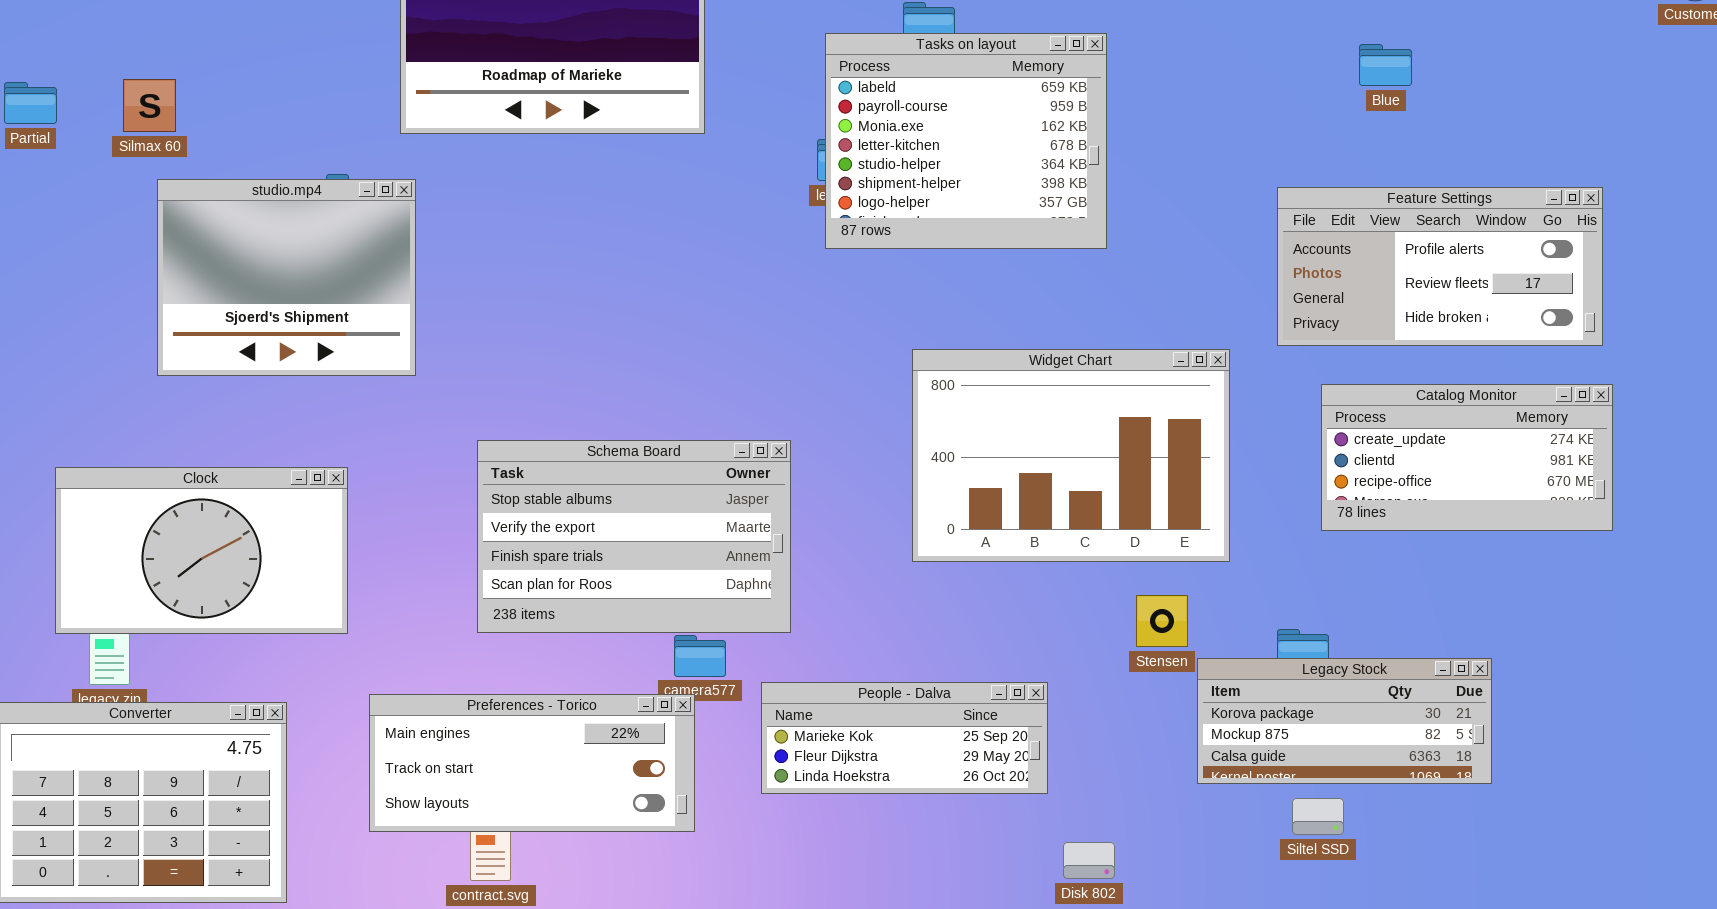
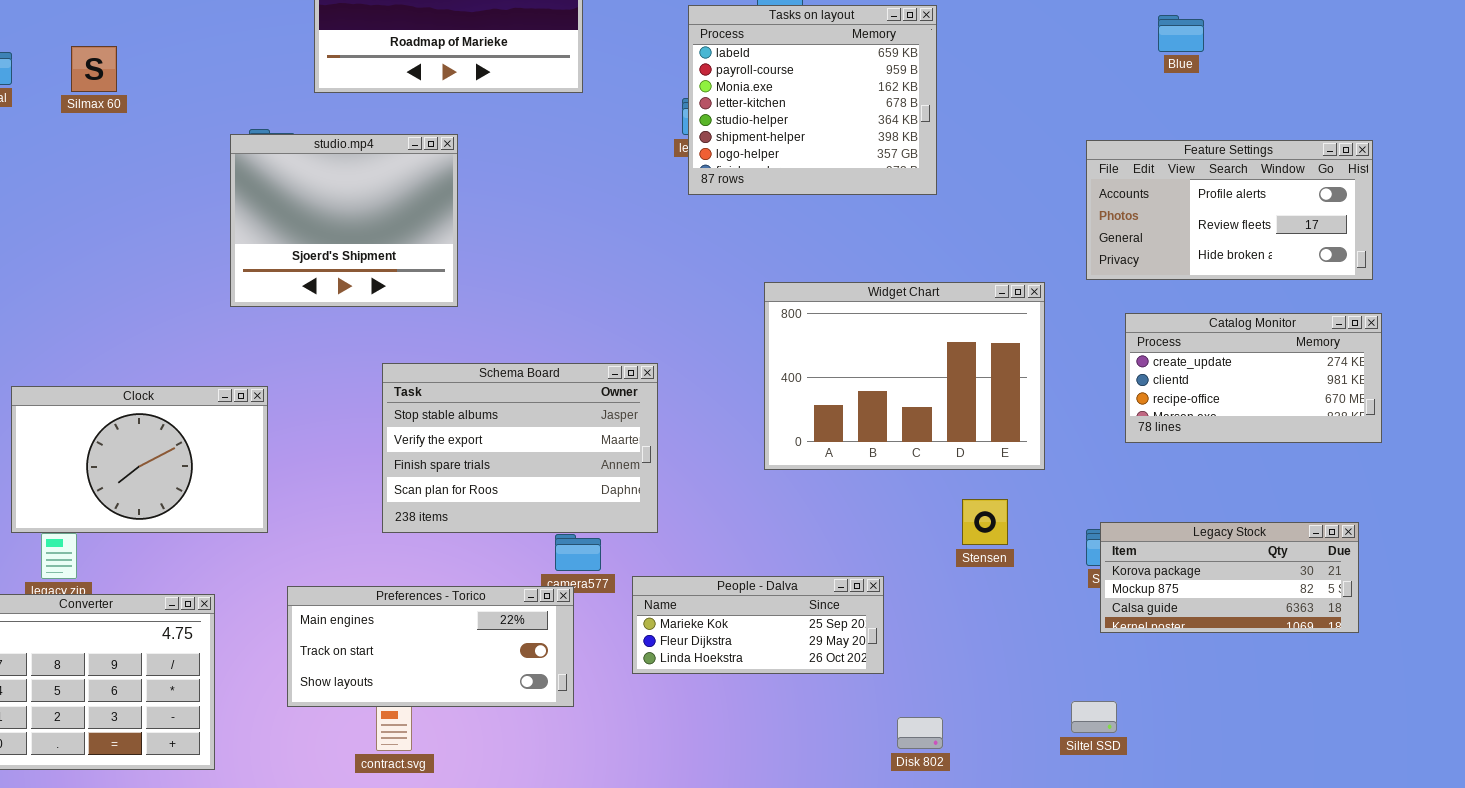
studio.mp4: [157,179,416,376] -> [230,134,458,307], moved
Legacy Stock: [1197,658,1492,784] -> [1100,522,1359,633], moved
Siltel SSD: [1292,798,1344,835] -> [1071,701,1117,733], moved

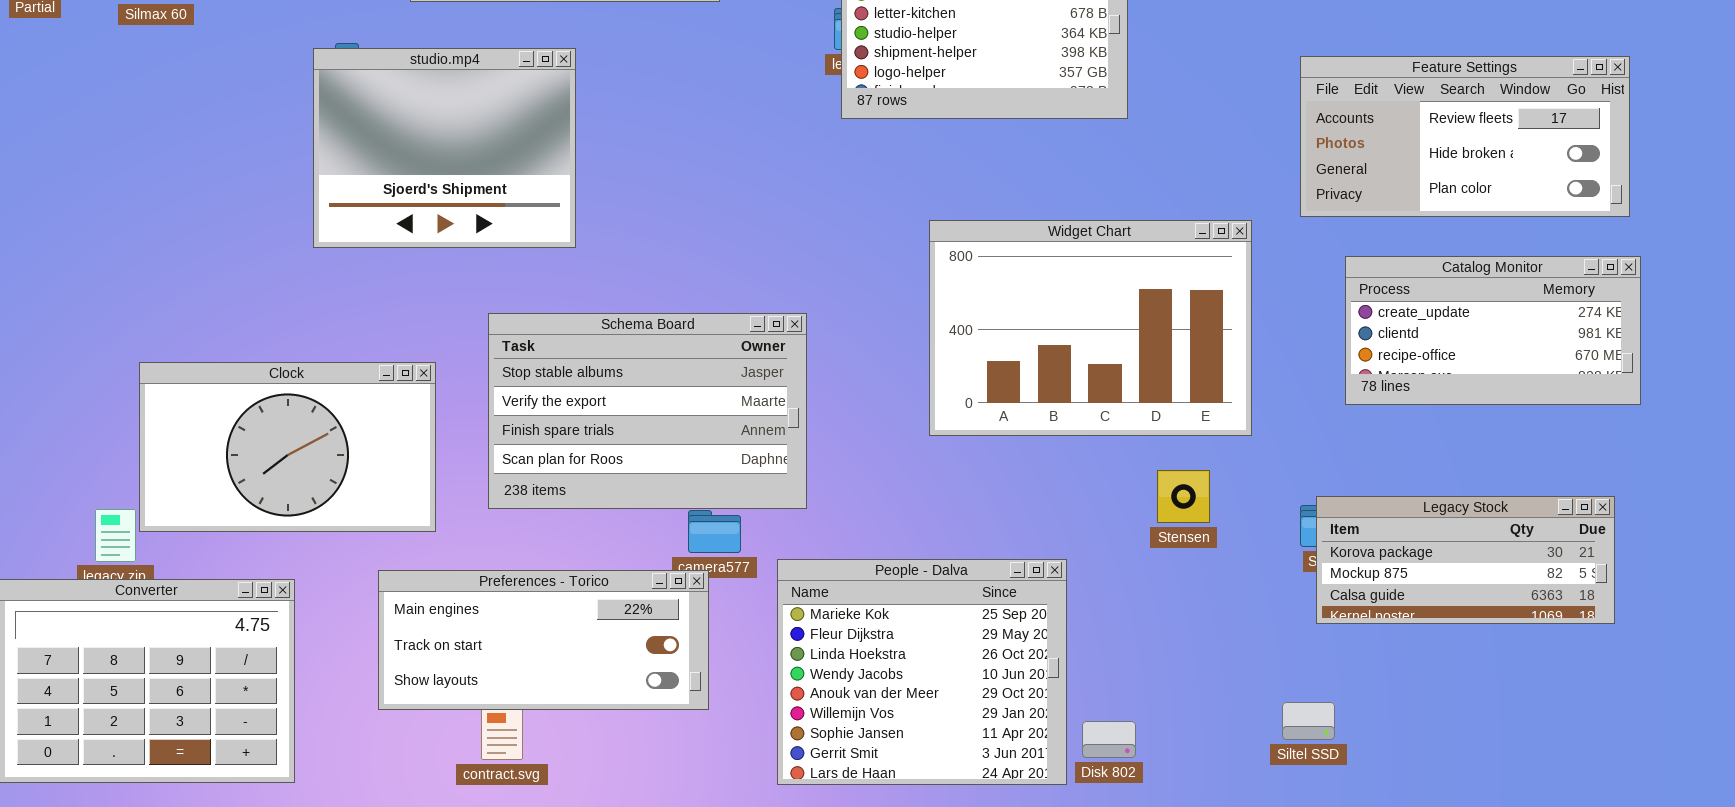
Feature Settings: [1086,140,1373,280] -> [1300,56,1630,217], scrolled down 1 row
Clock: [11,386,268,533] -> [139,362,436,532], moved
People - Dalva: [632,576,884,674] -> [777,559,1067,785], resized

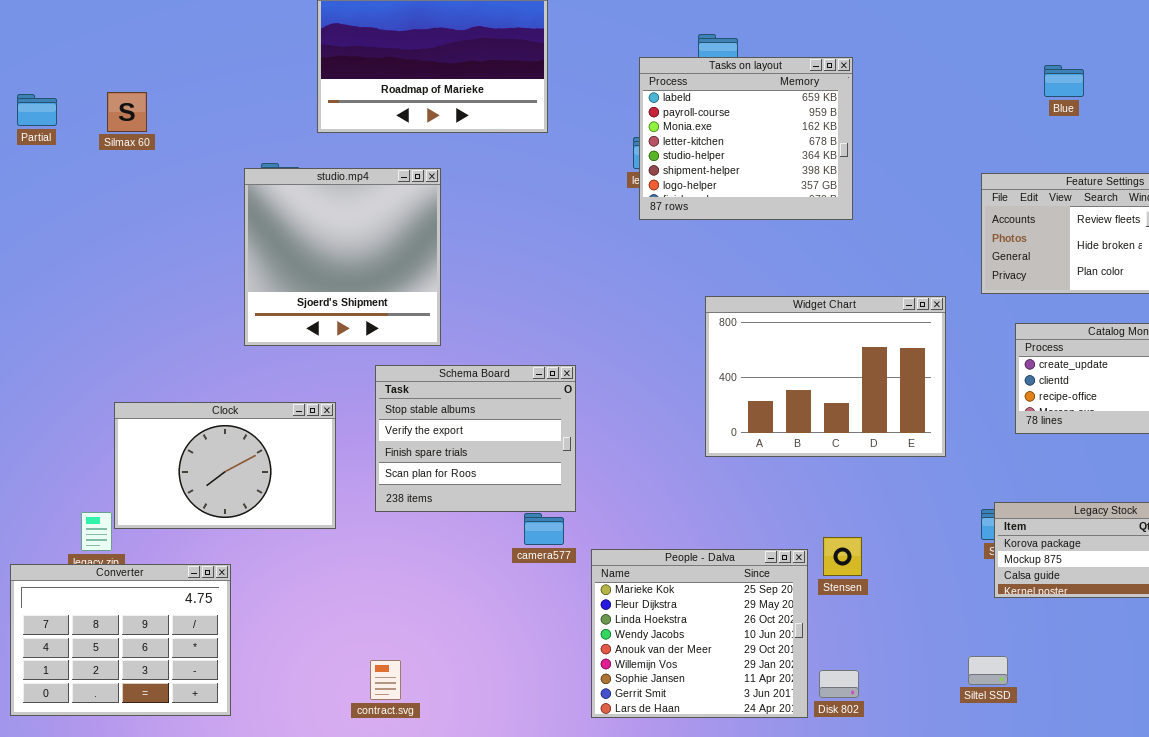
studio.mp4: [313,48,576,248] -> [244,168,441,346], resized
Schema Board: [488,313,807,509] -> [375,365,576,512], resized
Stensen: [1157,470,1210,523] -> [823,537,862,576], moved
Preferences - Torico: [378,570,709,710] -> none, closed

